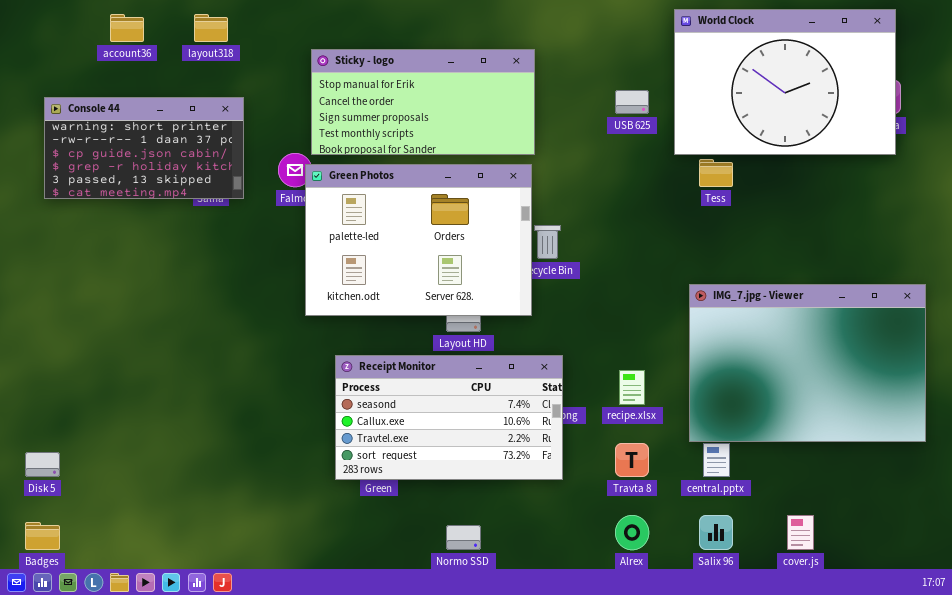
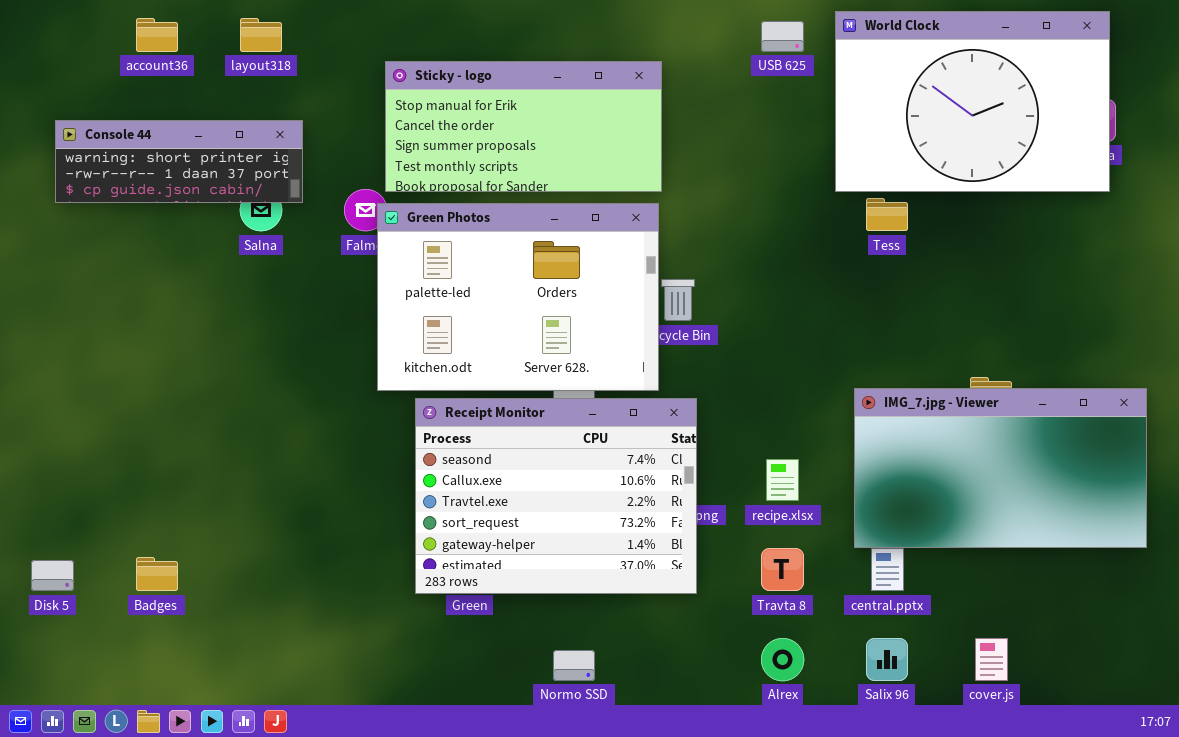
USB 625: [615,90,649,114] -> [761,21,804,52], moved
Console 44: [44,97,244,199] -> [55,120,303,203], resized
IMG_7.jpg - Viewer: [689,284,926,442] -> [854,388,1147,548], resized
Receipt Monitor: [335,355,563,480] -> [415,398,697,594], resized
Badges: [25,522,60,550] -> [136,557,178,591], moved

